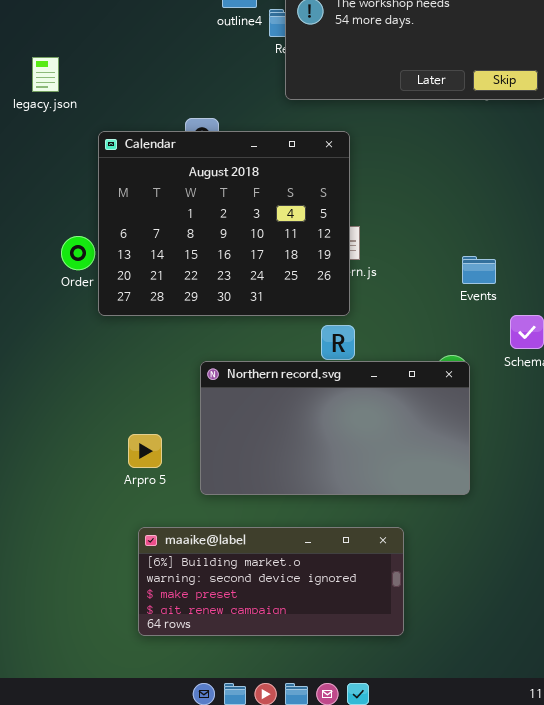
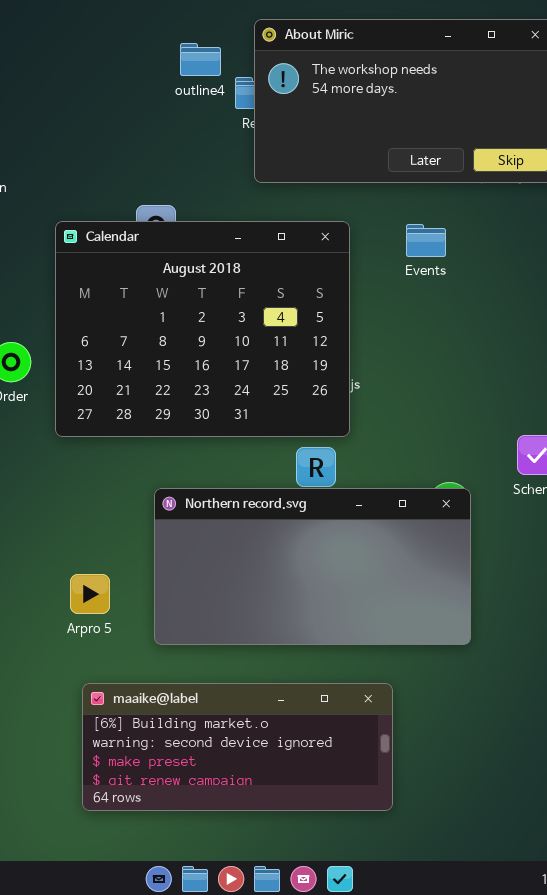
Calendar: [98,131,350,316] -> [55,221,350,437], moved
Events: [462,256,496,284] -> [406,224,446,257], moved

